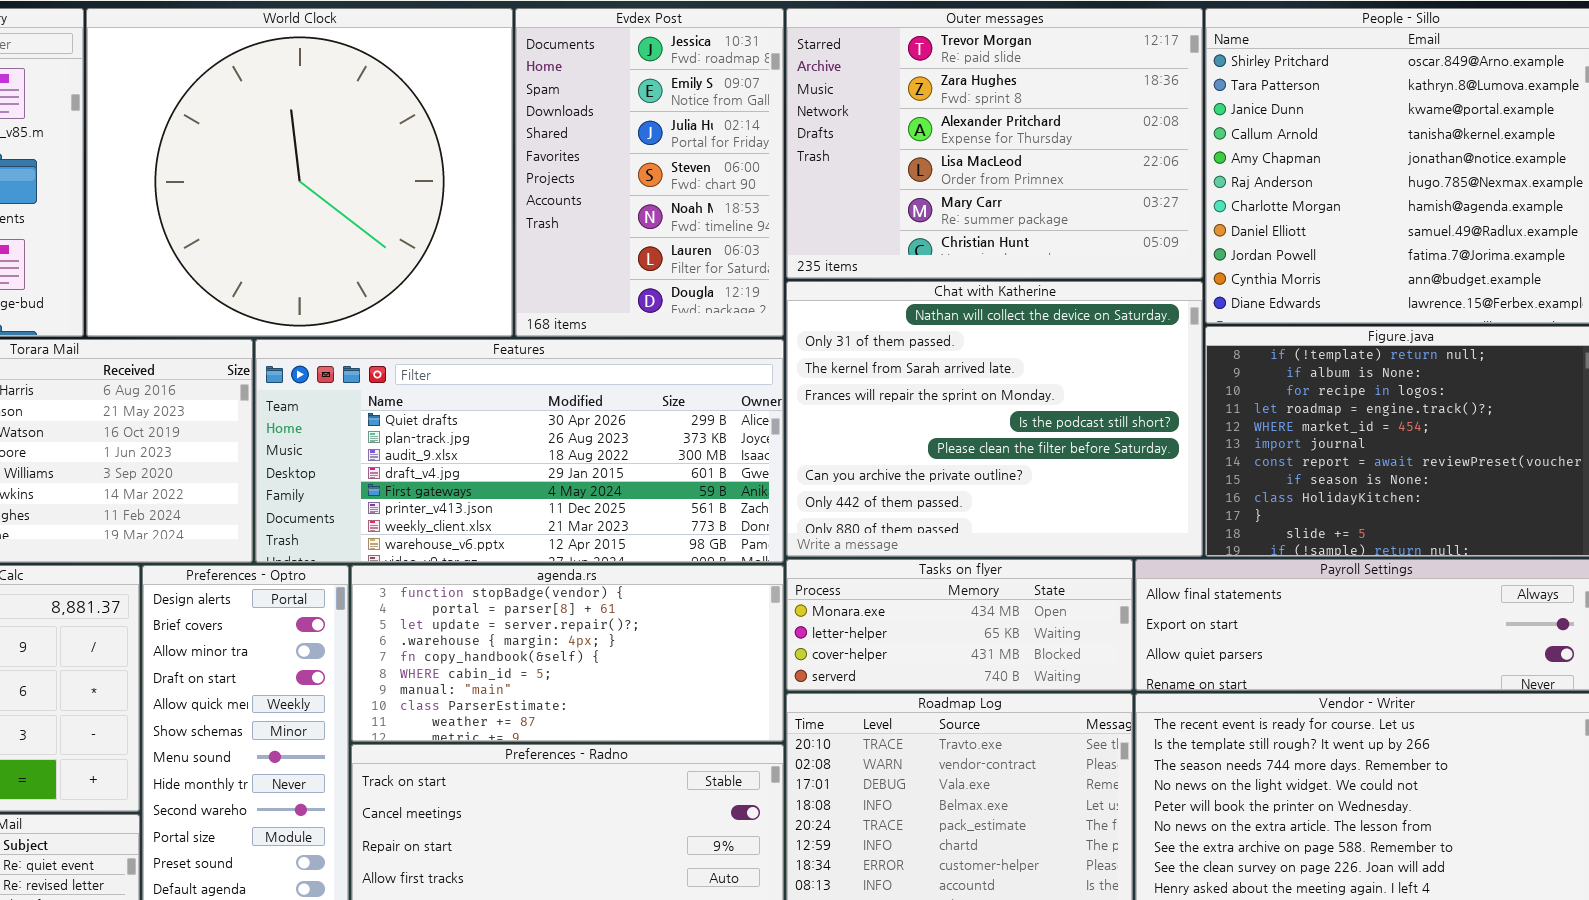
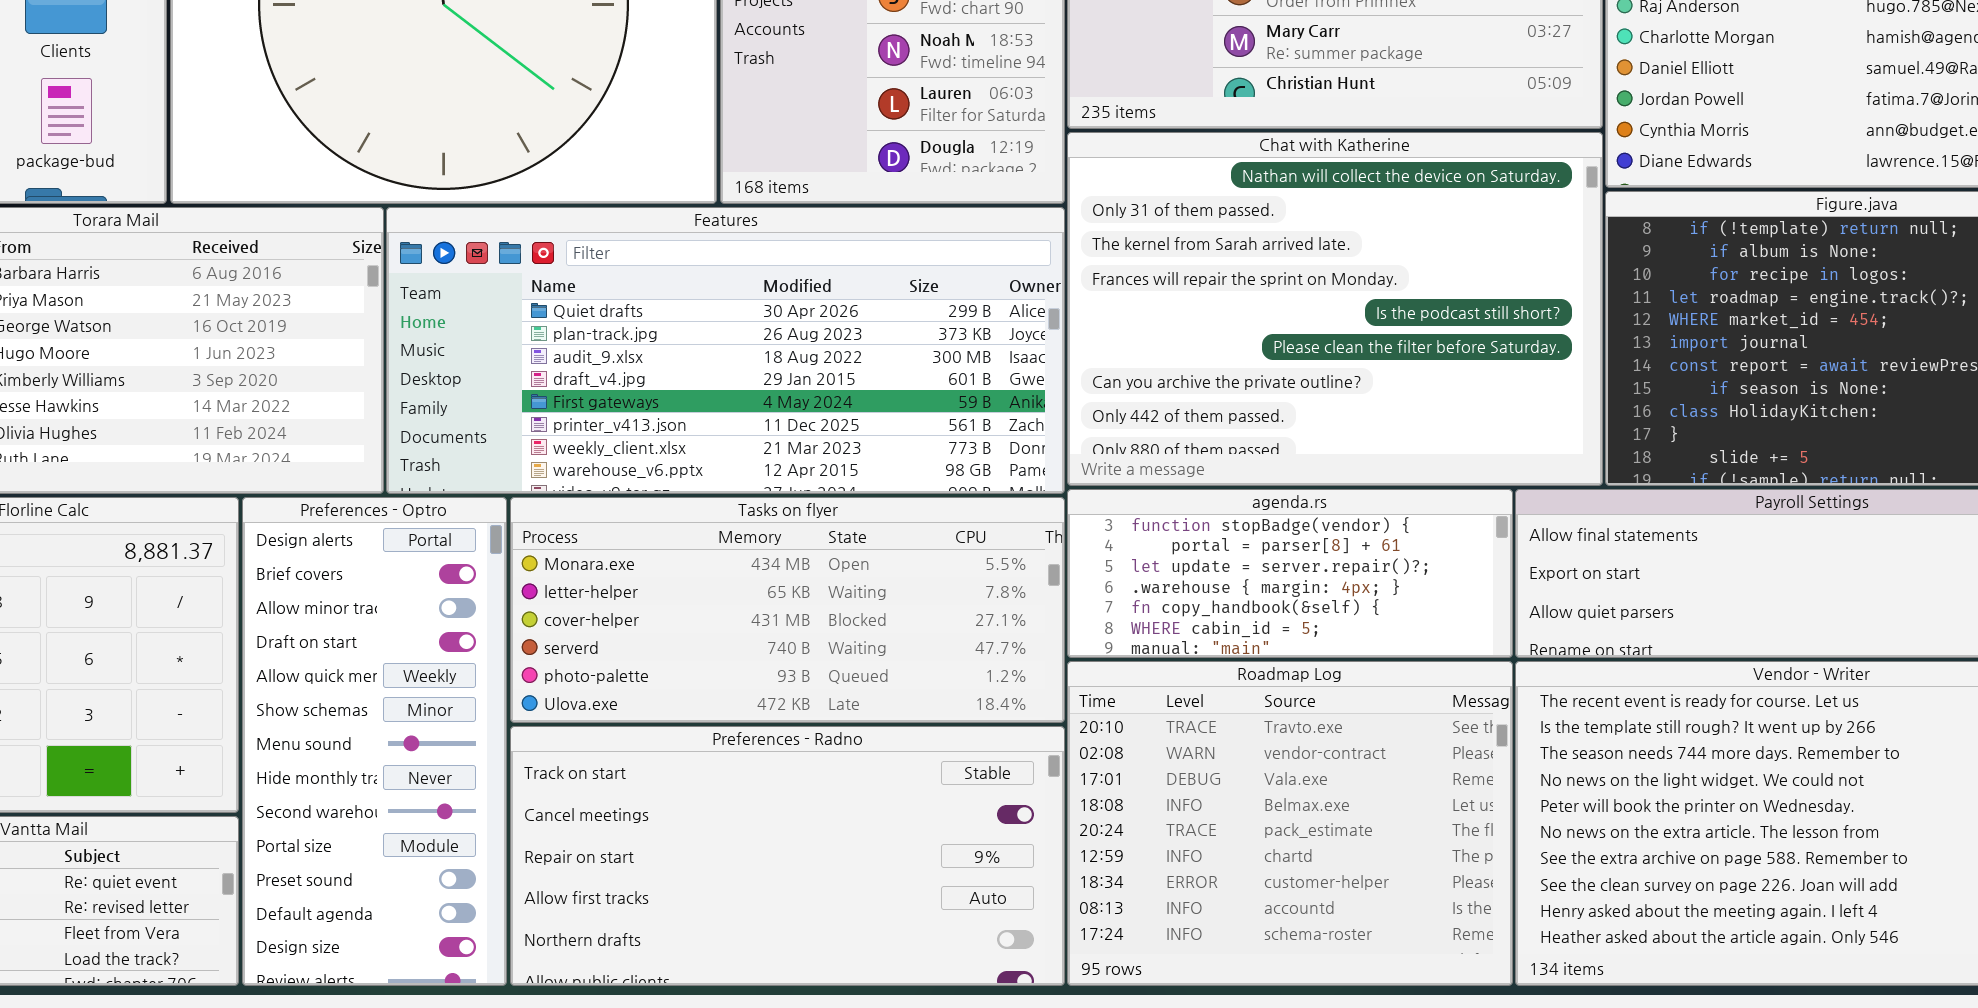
Tasks on flyer: [786,559,1133,691] -> [510,497,1065,723], moved, resized
agenda.rs: [351,565,784,742] -> [1067,489,1513,658], moved, resized

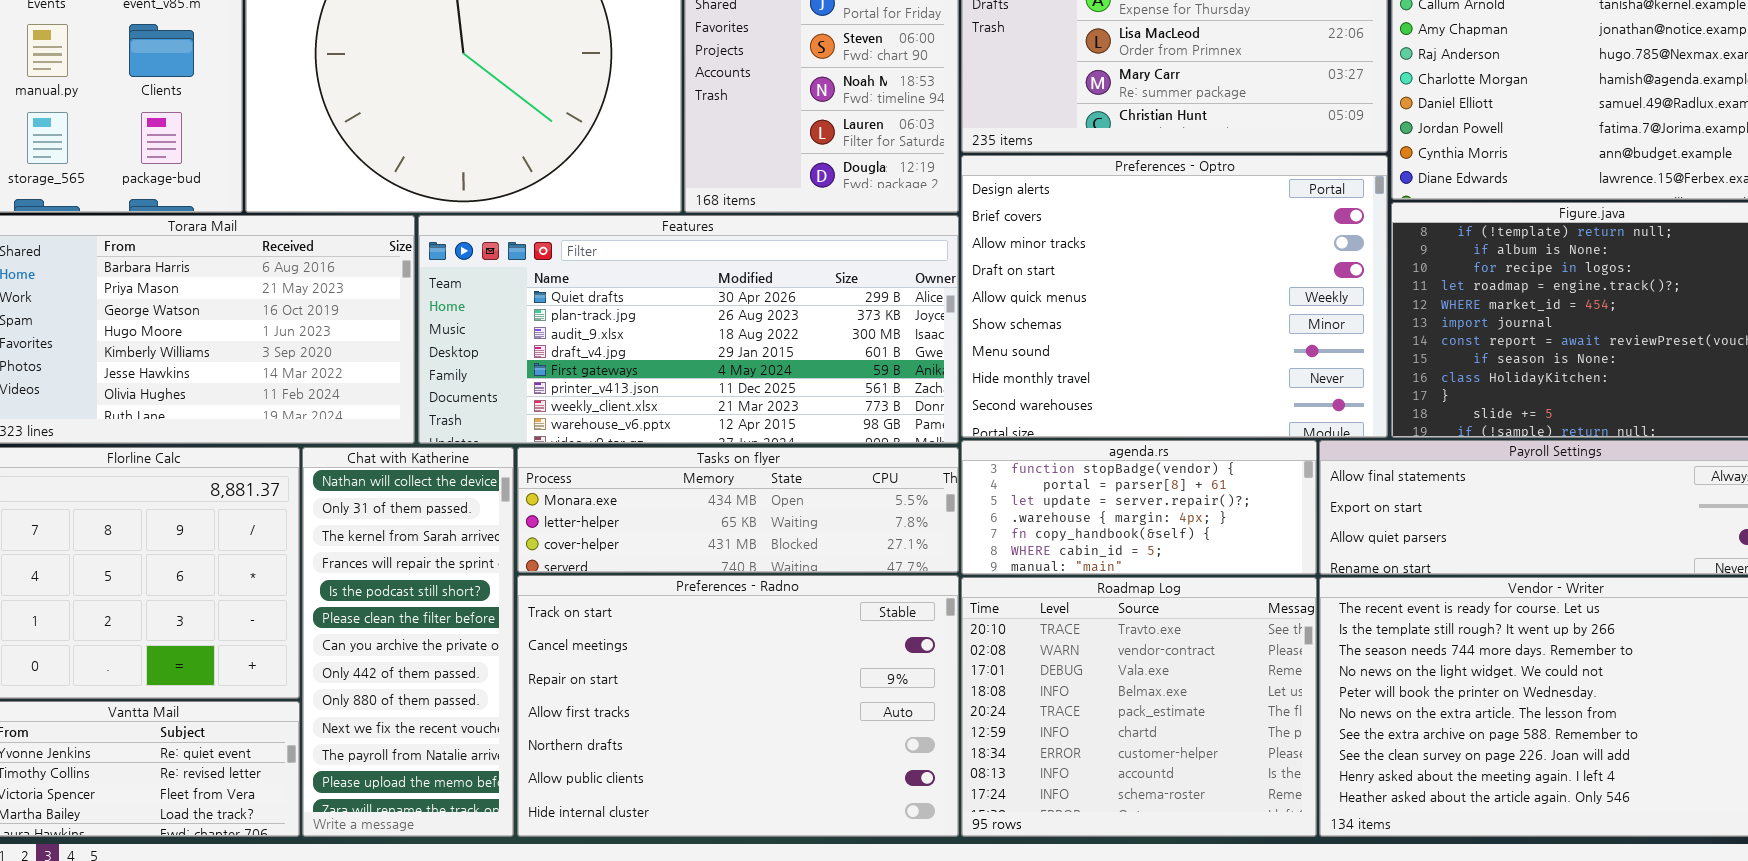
Chat with Katherine: [1067,132,1603,486] -> [302,447,514,837], moved, resized
Preferences - Optro: [242,497,507,986] -> [961,155,1388,438], moved, resized
Tasks on flyer: [510,497,1065,723] -> [517,447,959,573], resized
Preferences - Radno: [510,726,1065,986] -> [517,575,959,837], resized

